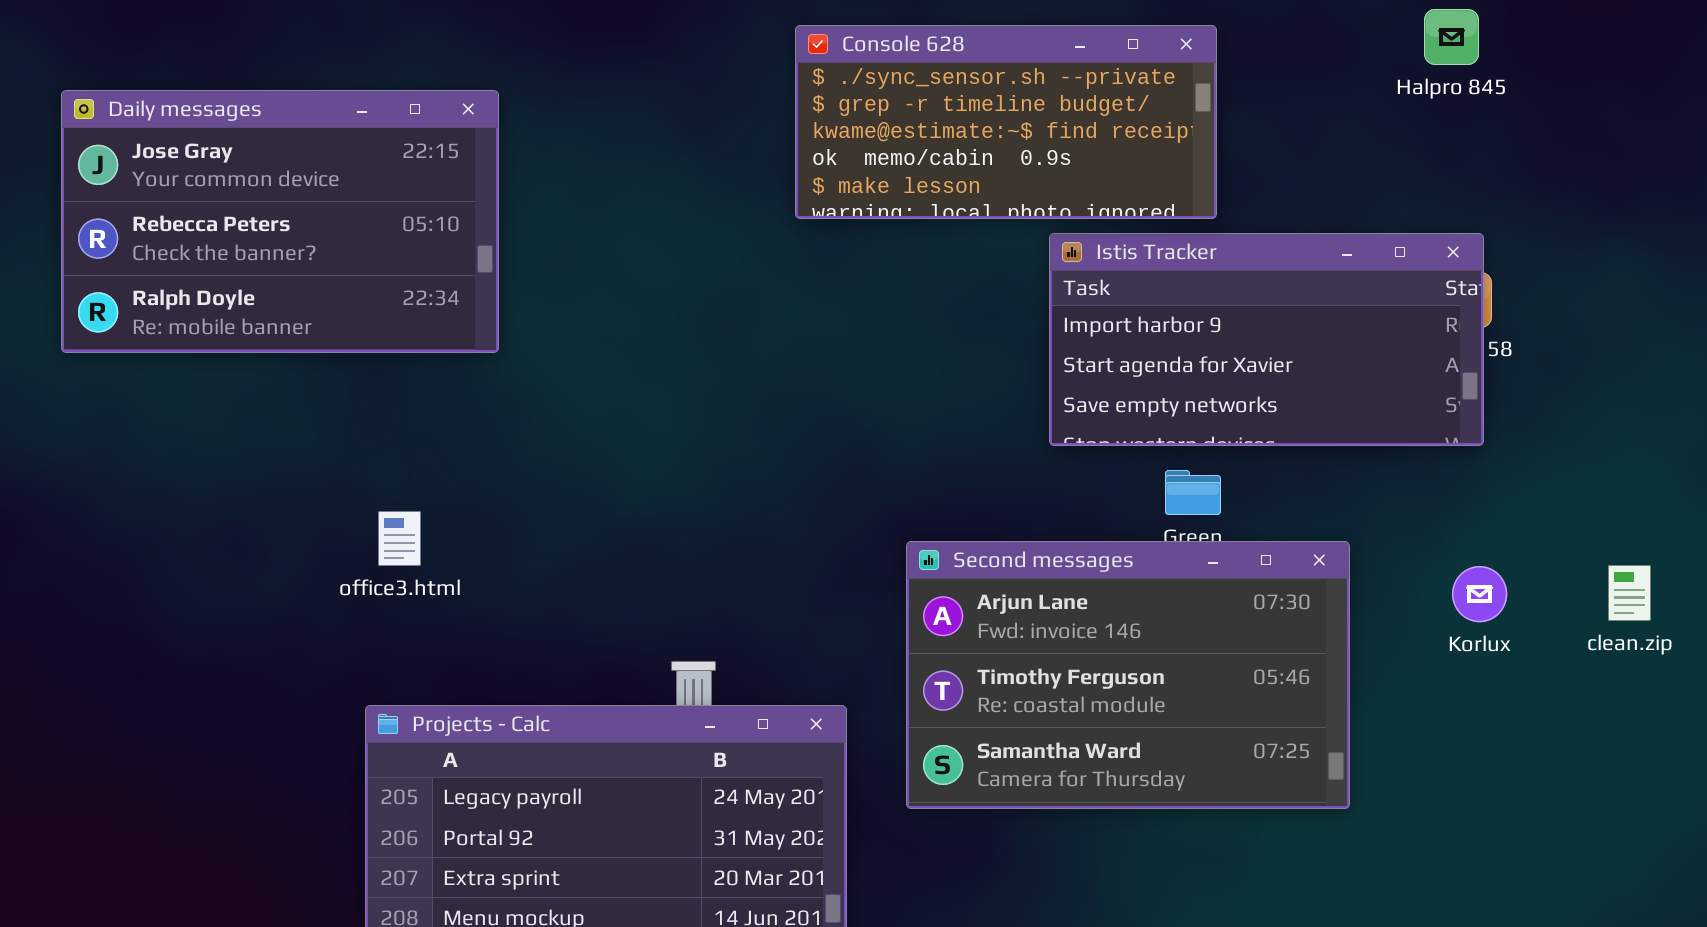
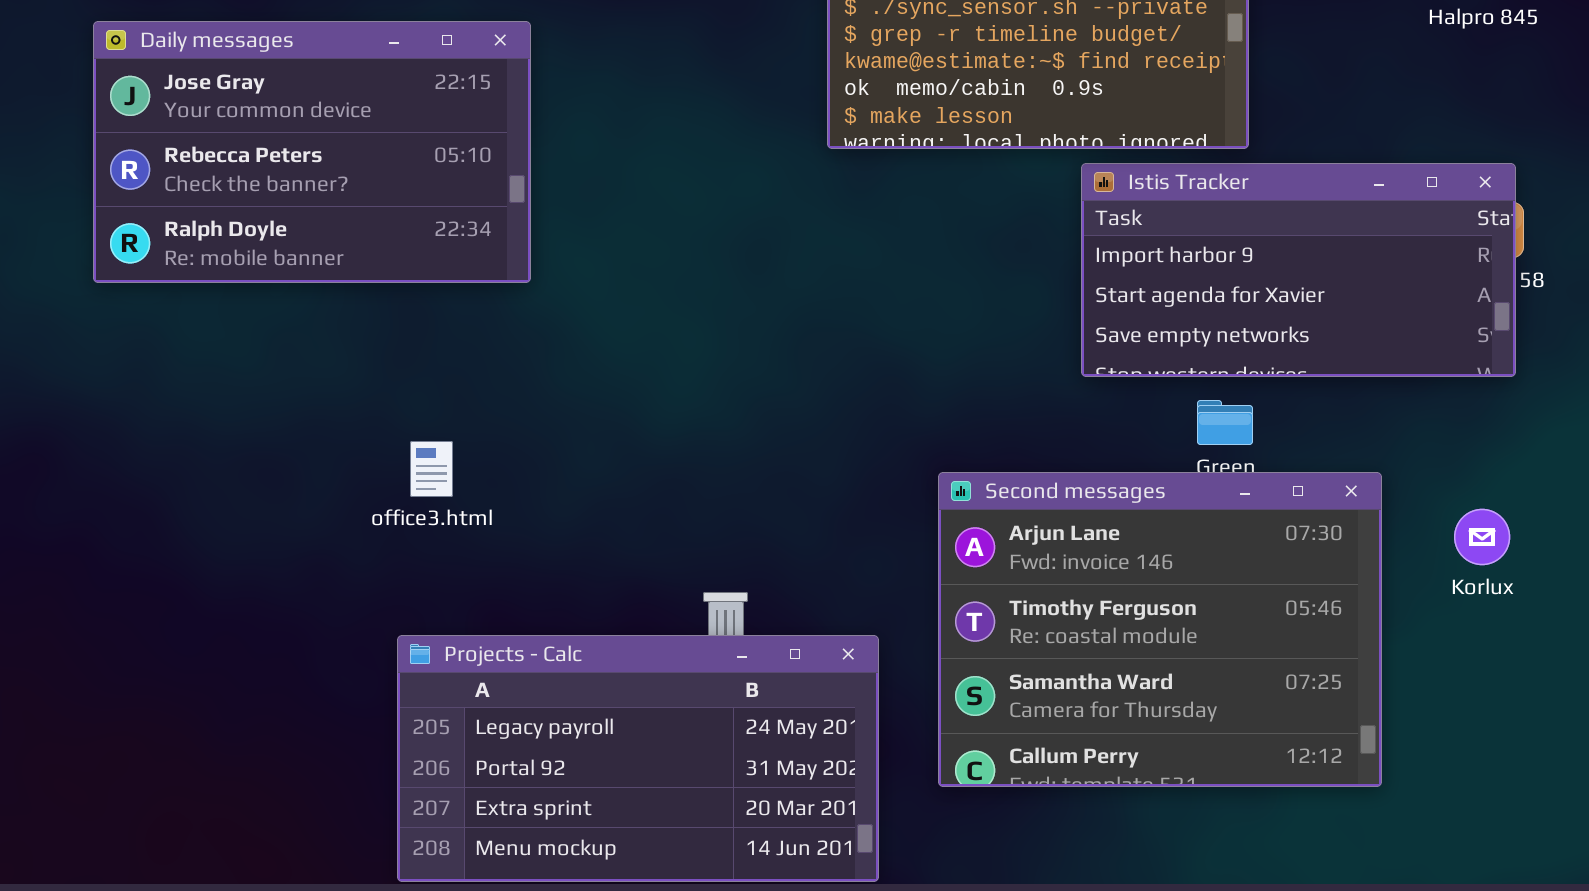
Second messages: [906,541,1350,809] -> [938,472,1382,787], resized
Korlux: [1452,566,1507,622] -> [1454,509,1510,565], moved

